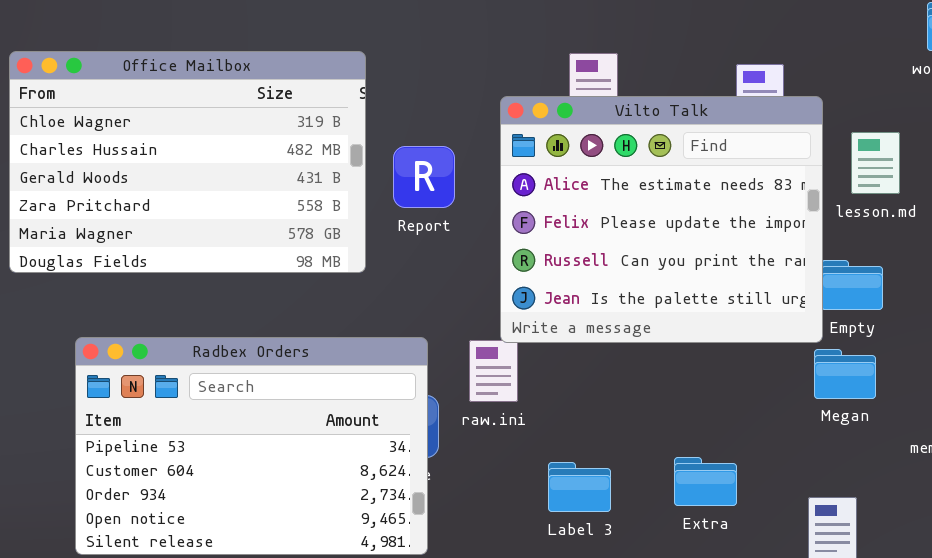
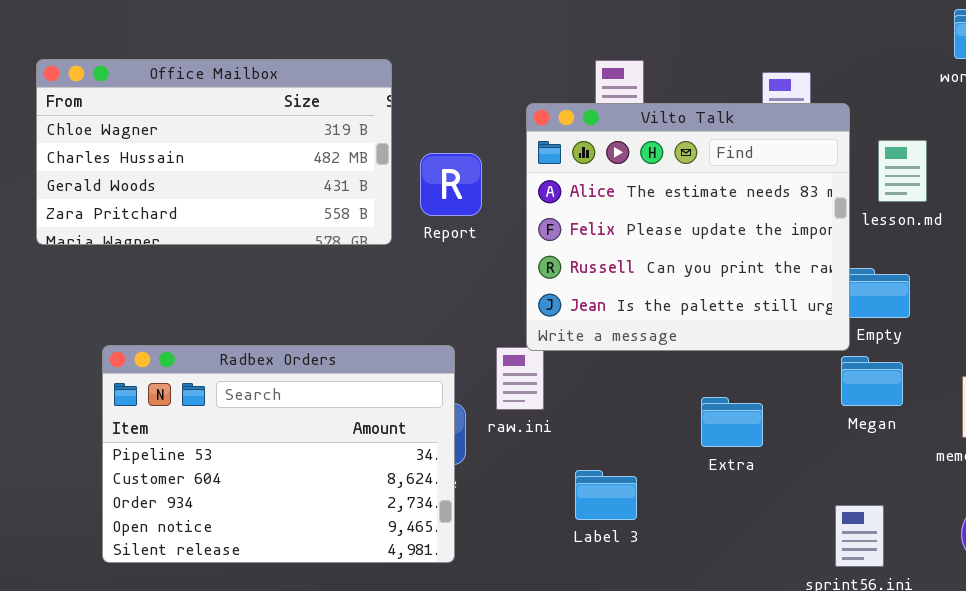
Office Mailbox: [9,51,366,273] -> [36,59,392,245], resized
Extra: [674,457,737,506] -> [701,397,763,447], moved

